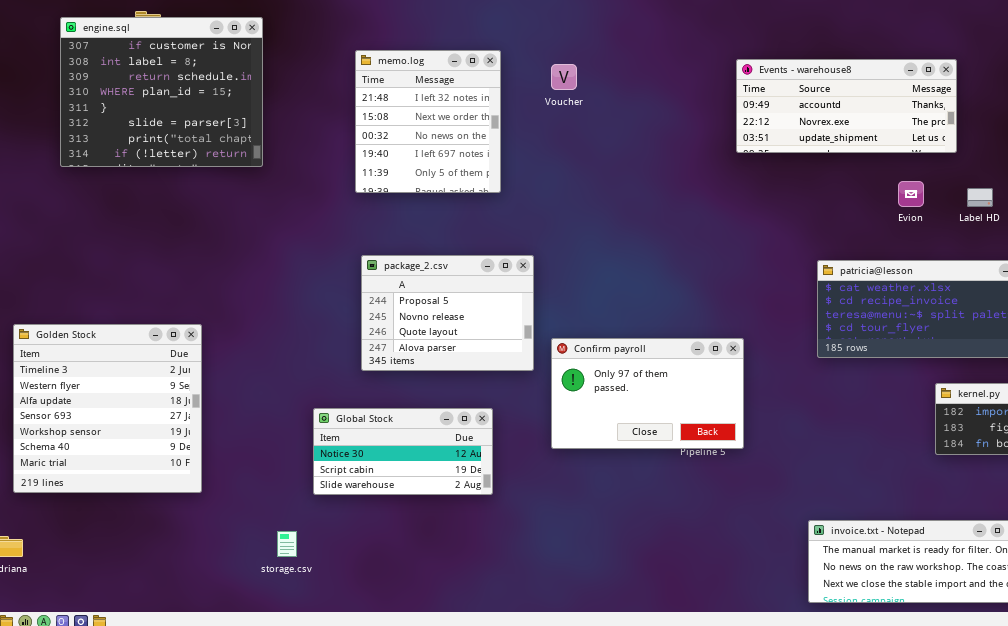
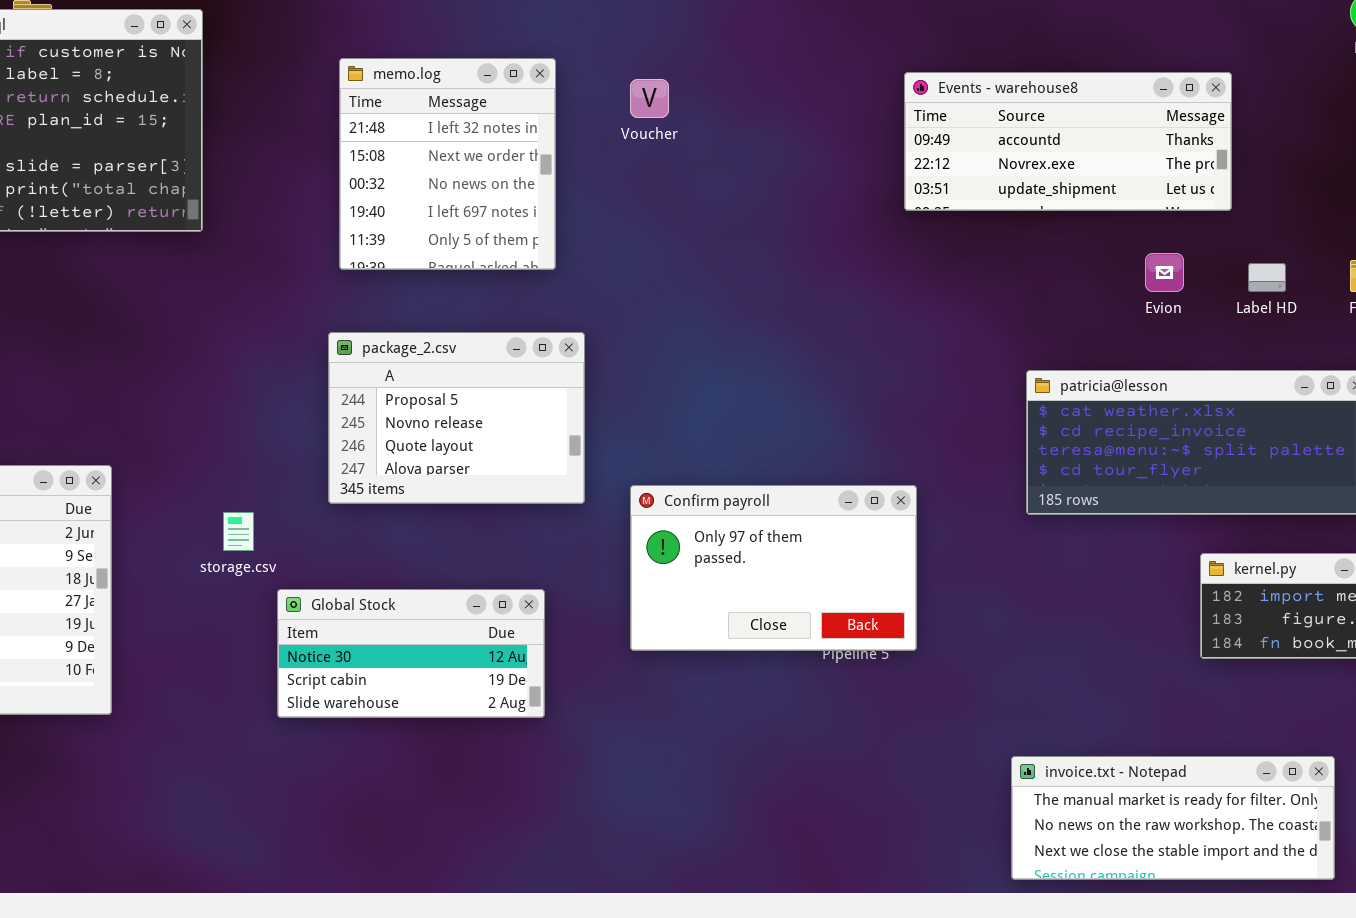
package_2.csv: [361,255,534,371] -> [328,332,585,504], moved
storage.csv: [277,531,297,557] -> [223,512,254,551], moved

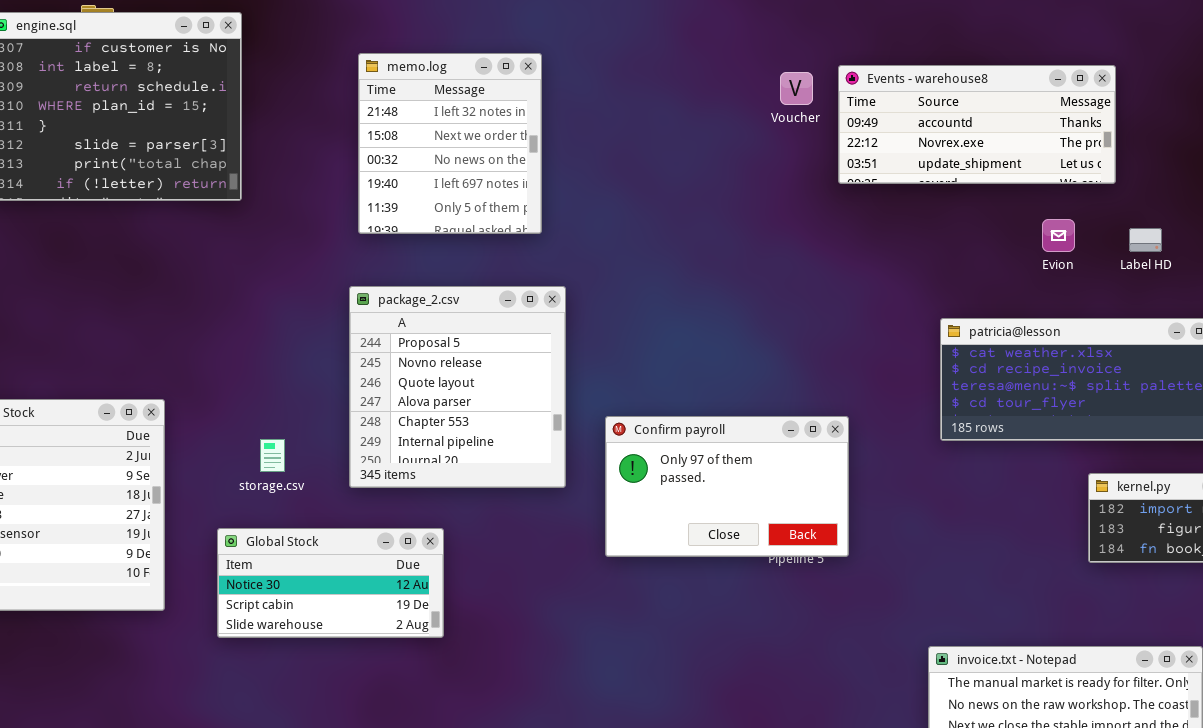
Voucher: [630,79,669,118] -> [780,72,813,105], moved
package_2.csv: [328,332,585,504] -> [349,286,566,488], resized
Global Stock: [277,589,545,718] -> [217,528,444,638], moved

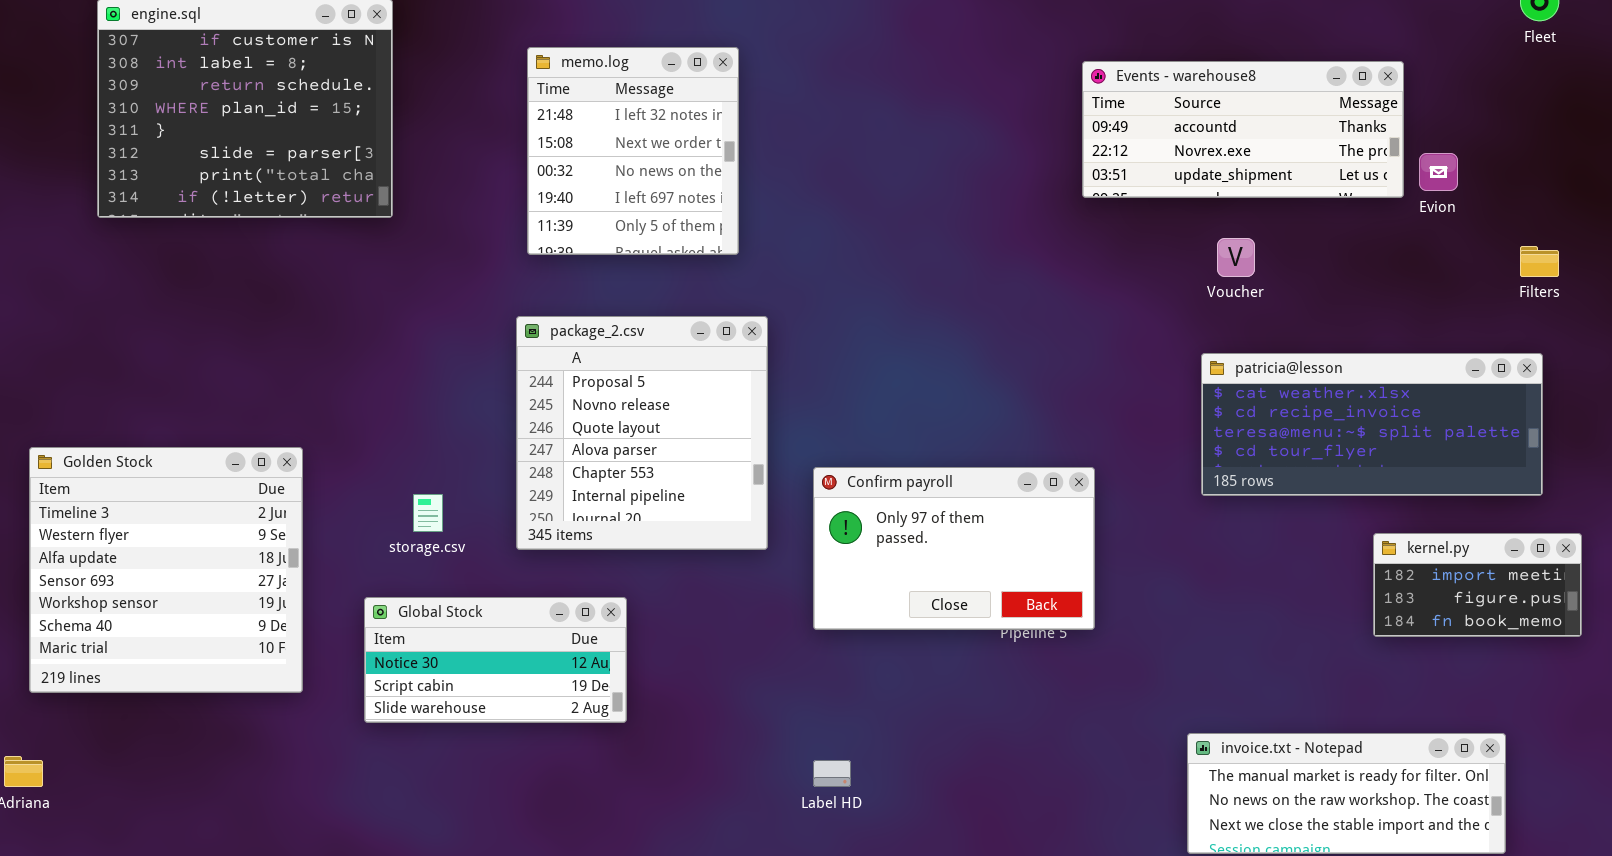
Voucher: [780,72,813,105] -> [1217,238,1255,277], moved
Evion: [1042,219,1075,252] -> [1419,153,1458,191], moved
Label HD: [1129,228,1162,252] -> [813,760,851,787], moved

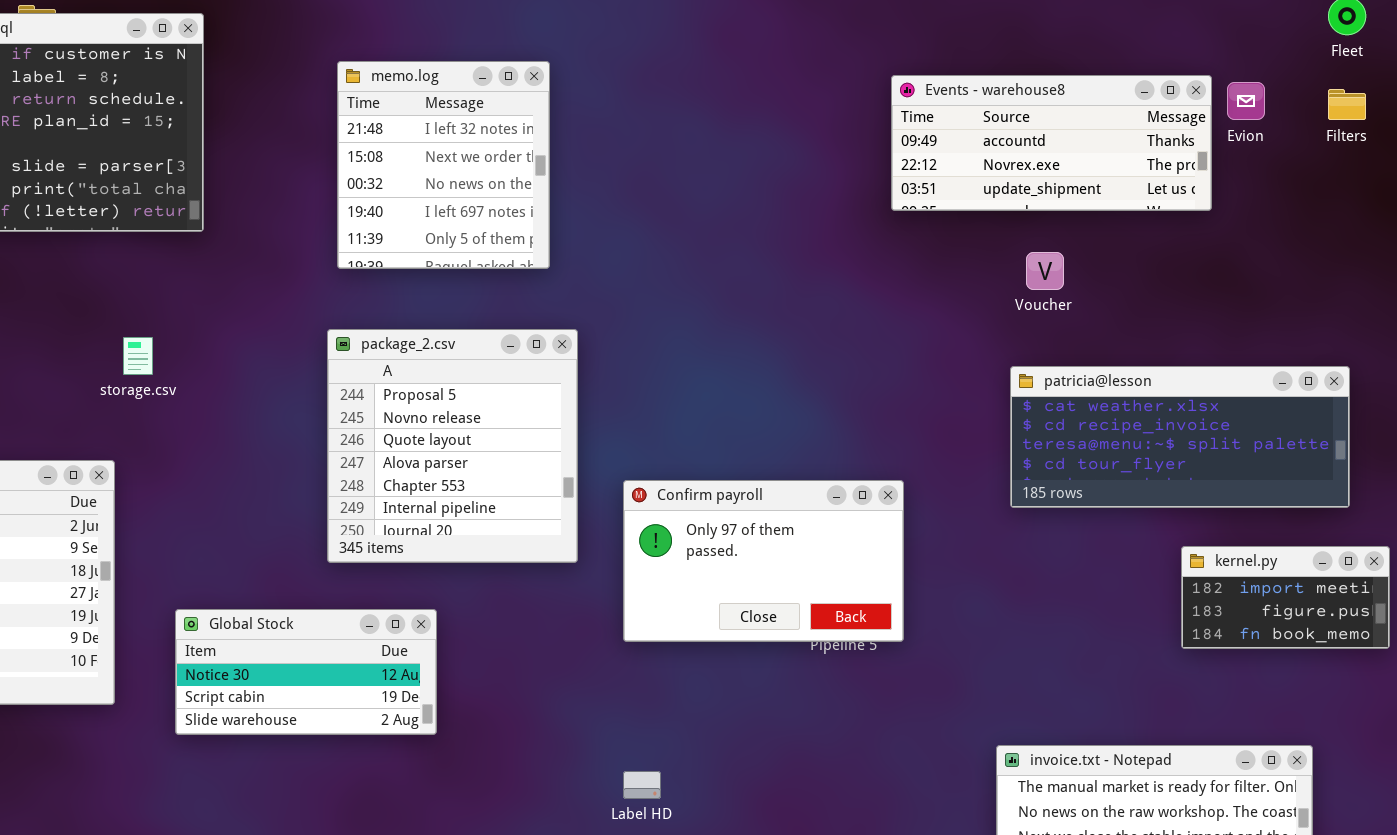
Evion: [1419,153,1458,191] -> [1227,82,1265,120], moved
Filters: [1520,246,1559,277] -> [1328,89,1366,120], moved
storage.csv: [413,494,443,532] -> [123,337,153,375], moved

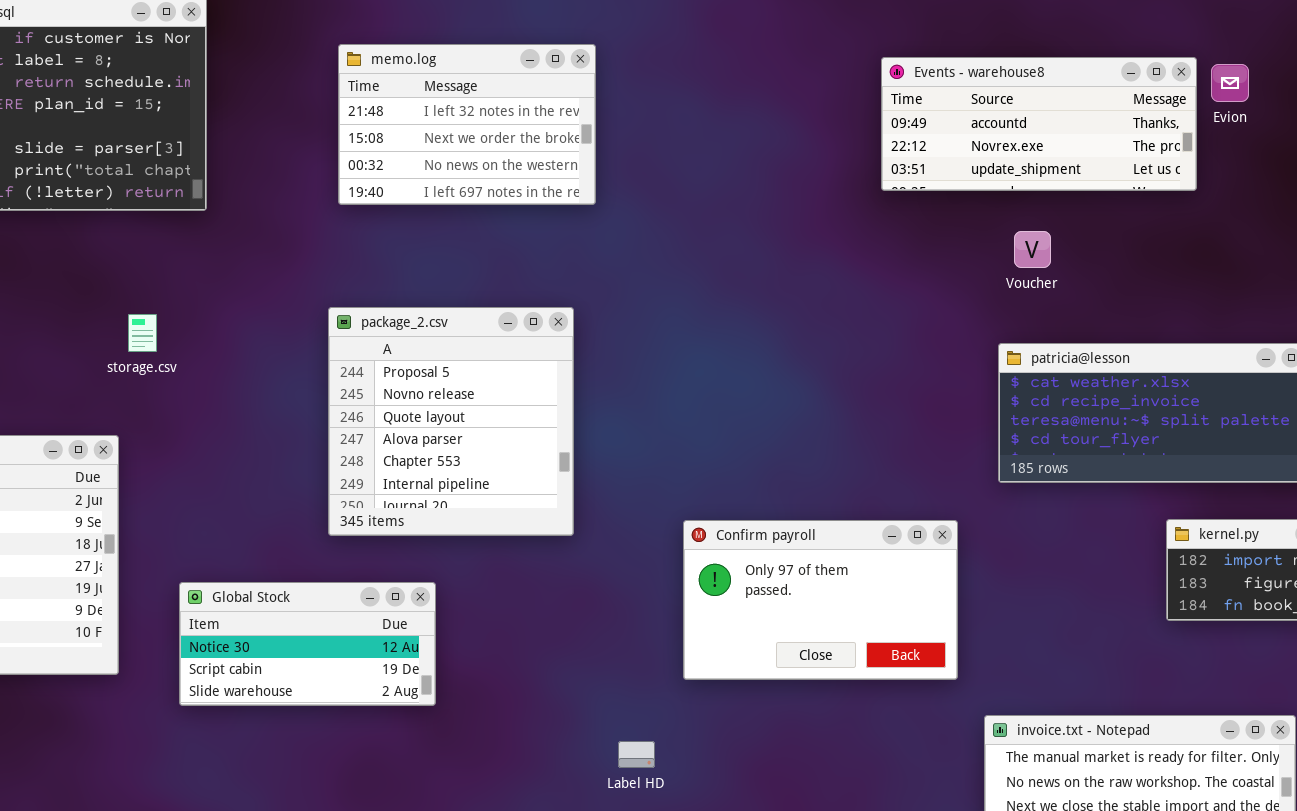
memo.log: [337,61,550,269] -> [338,44,596,205], resized
Confirm payroll: [623,480,904,642] -> [683,520,958,680], moved

